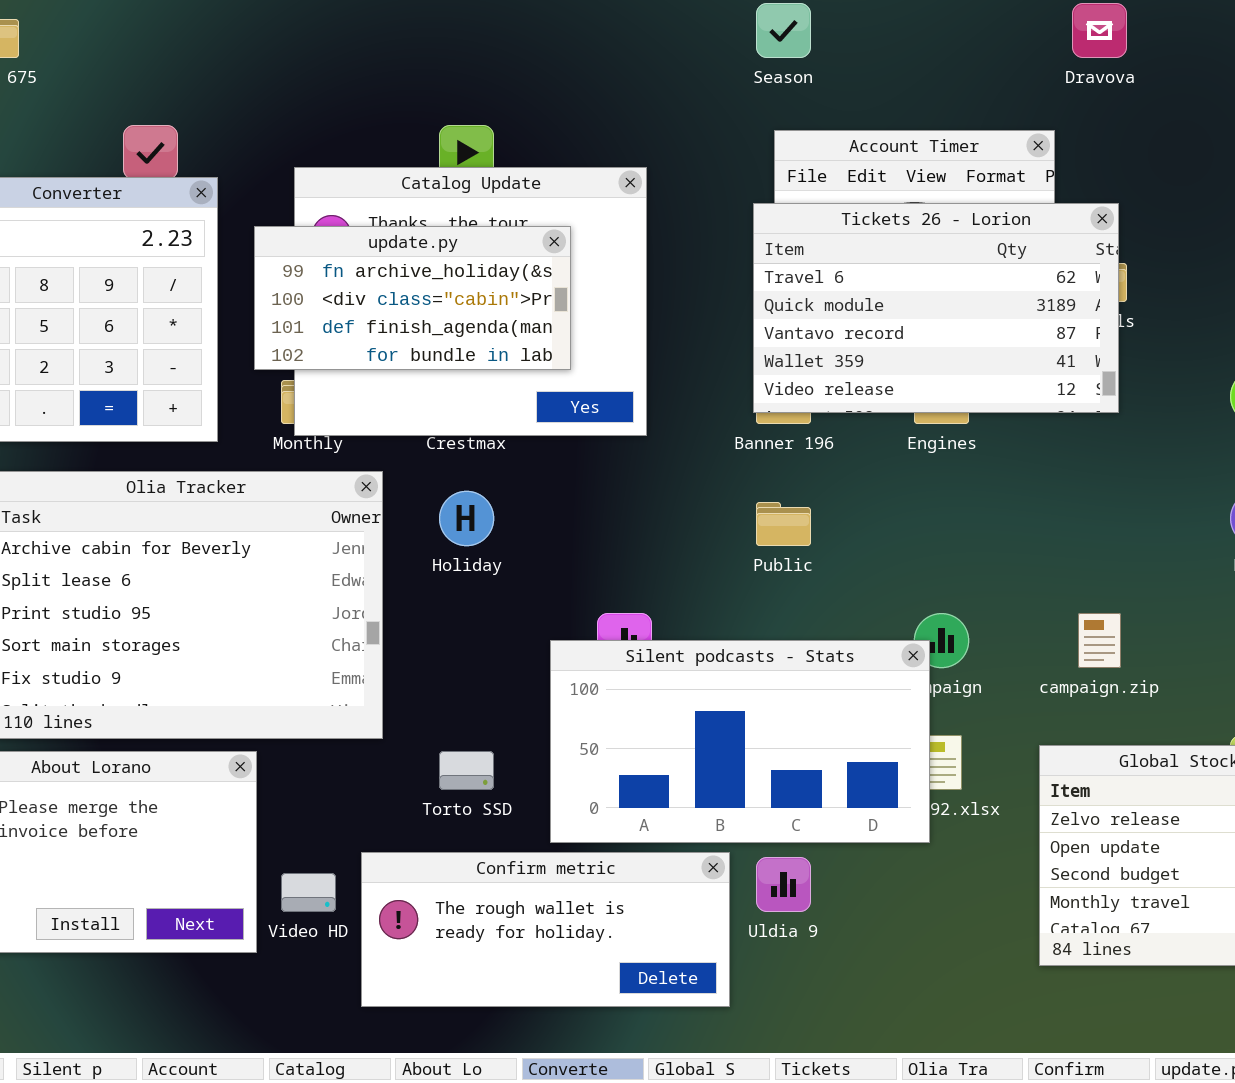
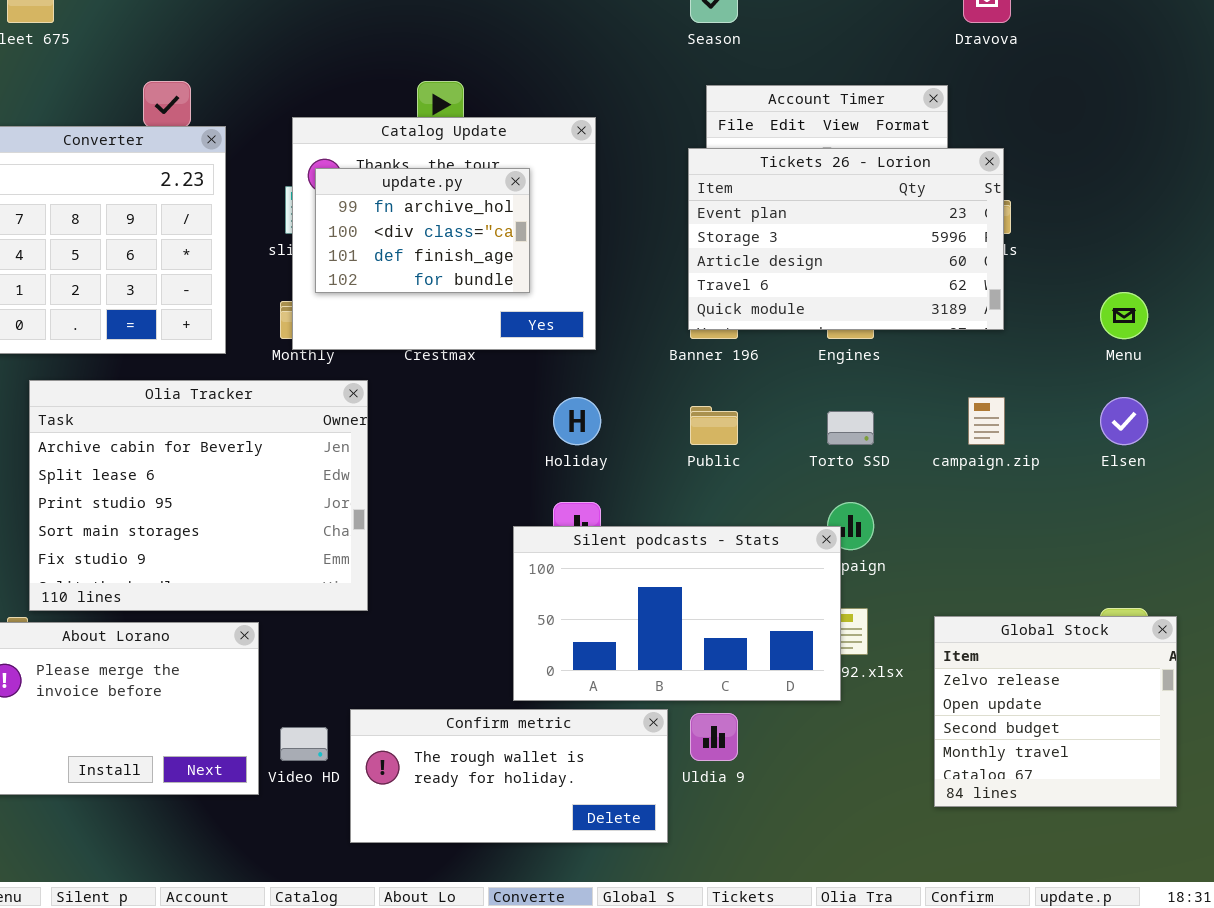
Tickets 26 - Lorion: [753,203,1119,413] -> [688,148,1004,330], scrolled up 3 rows
update.py: [254,226,571,370] -> [315,168,530,293], resized
Holiday: [439,491,494,546] -> [553,397,601,445], moved
campaign.zip: [1078,613,1121,668] -> [968,397,1005,445], moved
Torto SSD: [439,751,494,790] -> [827,411,874,445], moved

